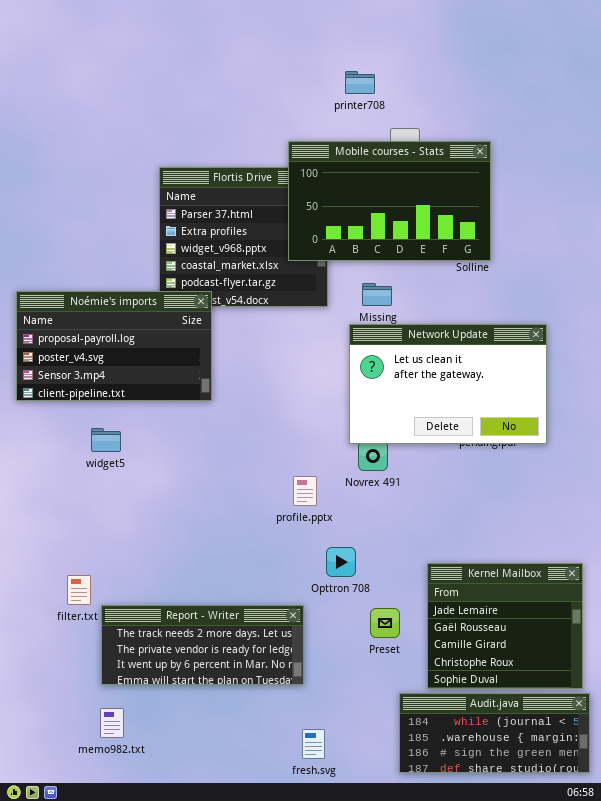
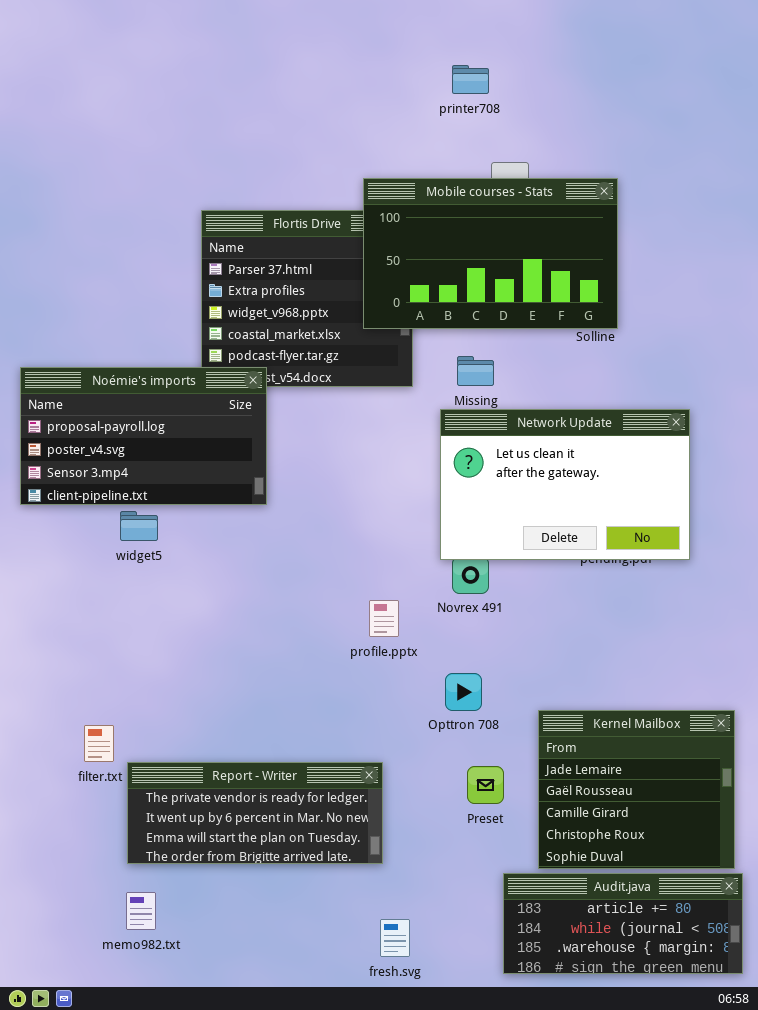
printer708: [345,71,375,94] -> [452,65,489,94], moved
widget5: [91,428,121,452] -> [120,511,158,541], moved
Opttron 708: [326,547,356,577] -> [445,673,482,711], moved
Report - Writer: [101,605,304,685] -> [127,762,383,864], scrolled down 1 row
Audit.java: [399,693,590,773] -> [503,873,743,974], scrolled up 1 row

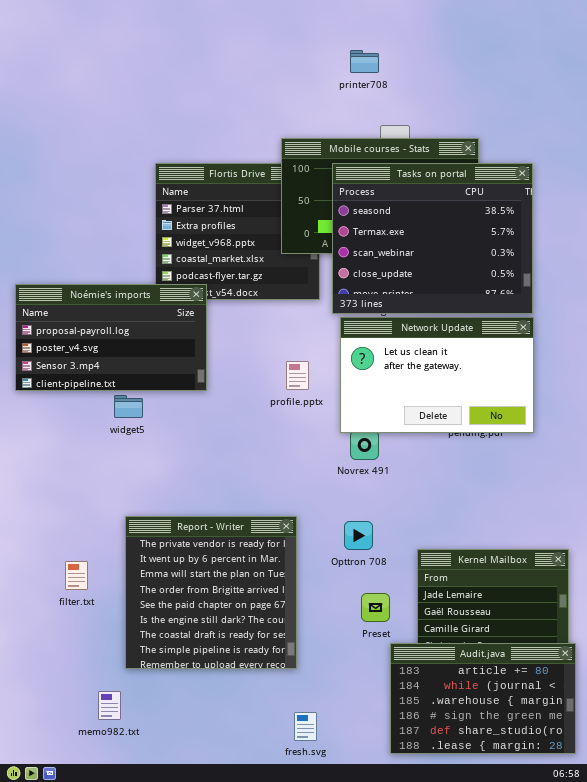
Tasks on portal: none -> [332,163,533,314], opened
widget5: [120,511,158,541] -> [114,395,143,418], moved
profile.pptx: [369,600,399,637] -> [286,361,309,390], moved
Report - Writer: [127,762,383,864] -> [125,516,297,669], resized
Audit.java: [503,873,743,974] -> [390,643,576,754], resized

